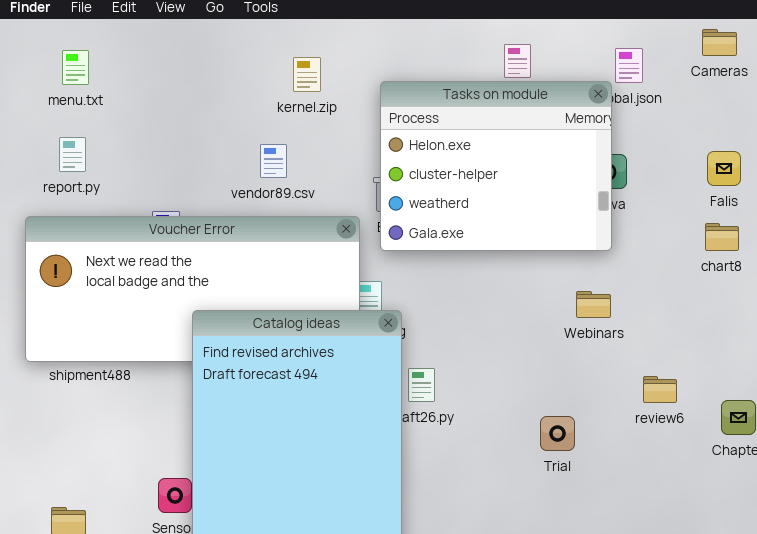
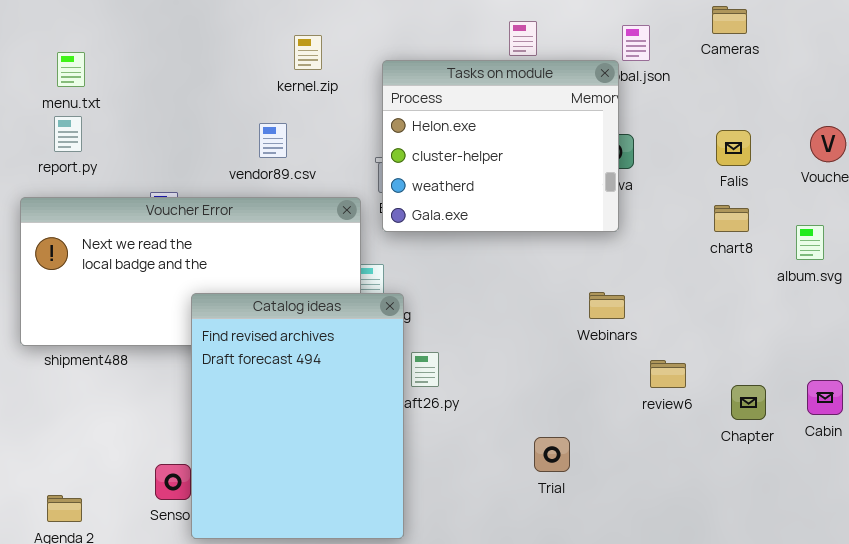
menu.txt: [62,50,89,85] -> [57,52,85,87], moved
Webinars: [576,291,611,318] -> [589,292,625,319], moved
Trial: [540,416,575,451] -> [534,437,570,472], moved

